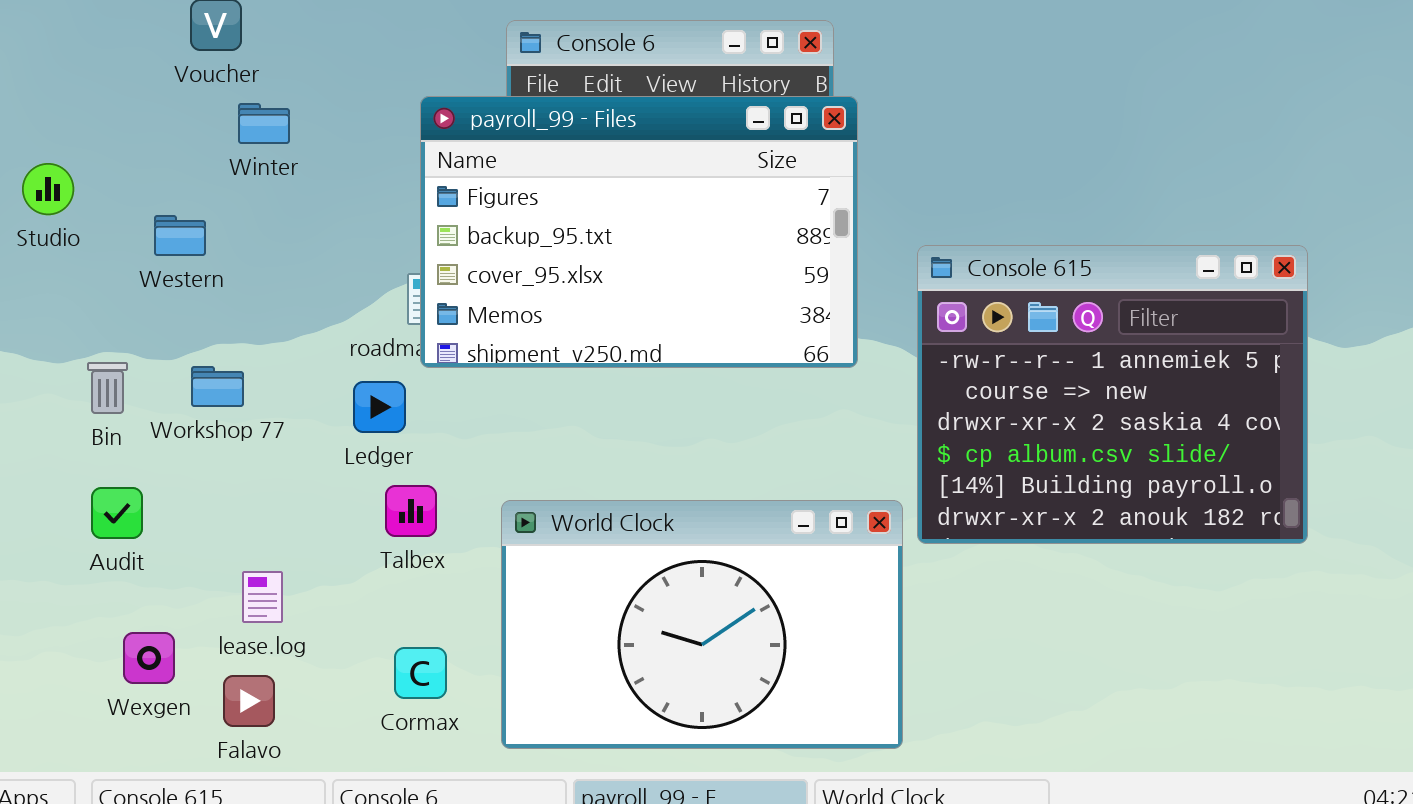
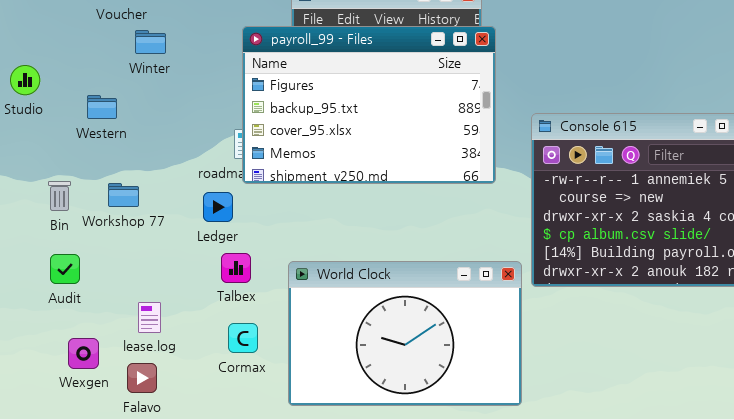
Cormax: [394,647,447,699] -> [228,323,258,353], moved

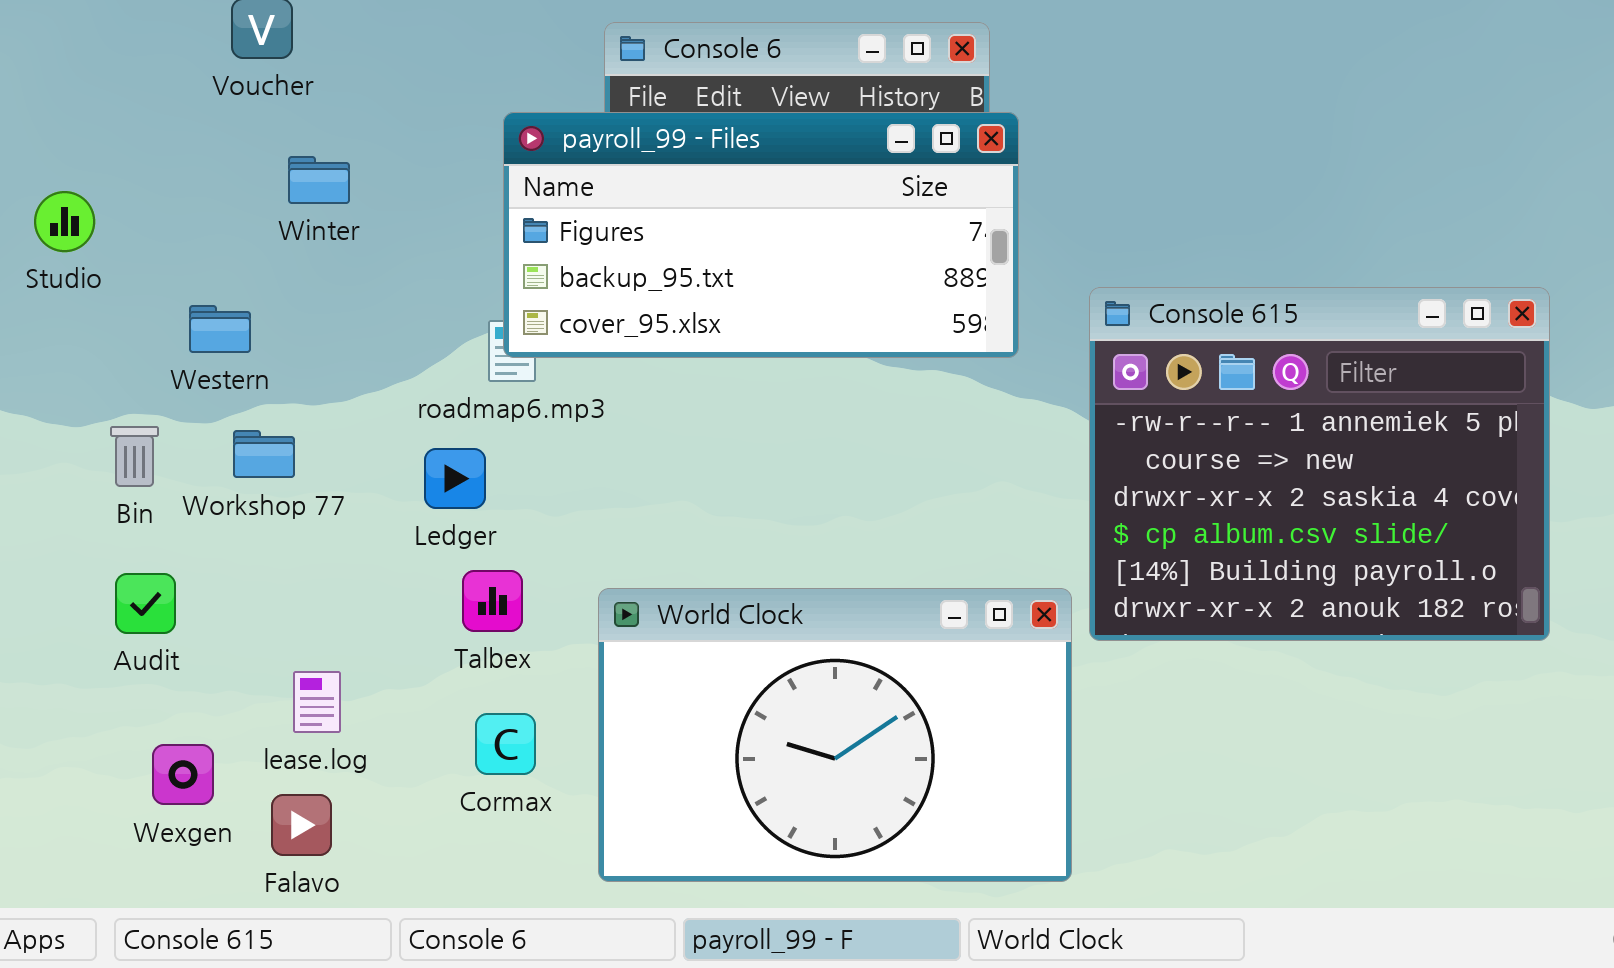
payroll_99 - Files: [242,26,496,184] -> [503,112,1019,358], resized
Winter: [135,30,166,54] -> [288,156,350,204], moved
Western: [87,95,117,119] -> [189,305,251,353], moved

